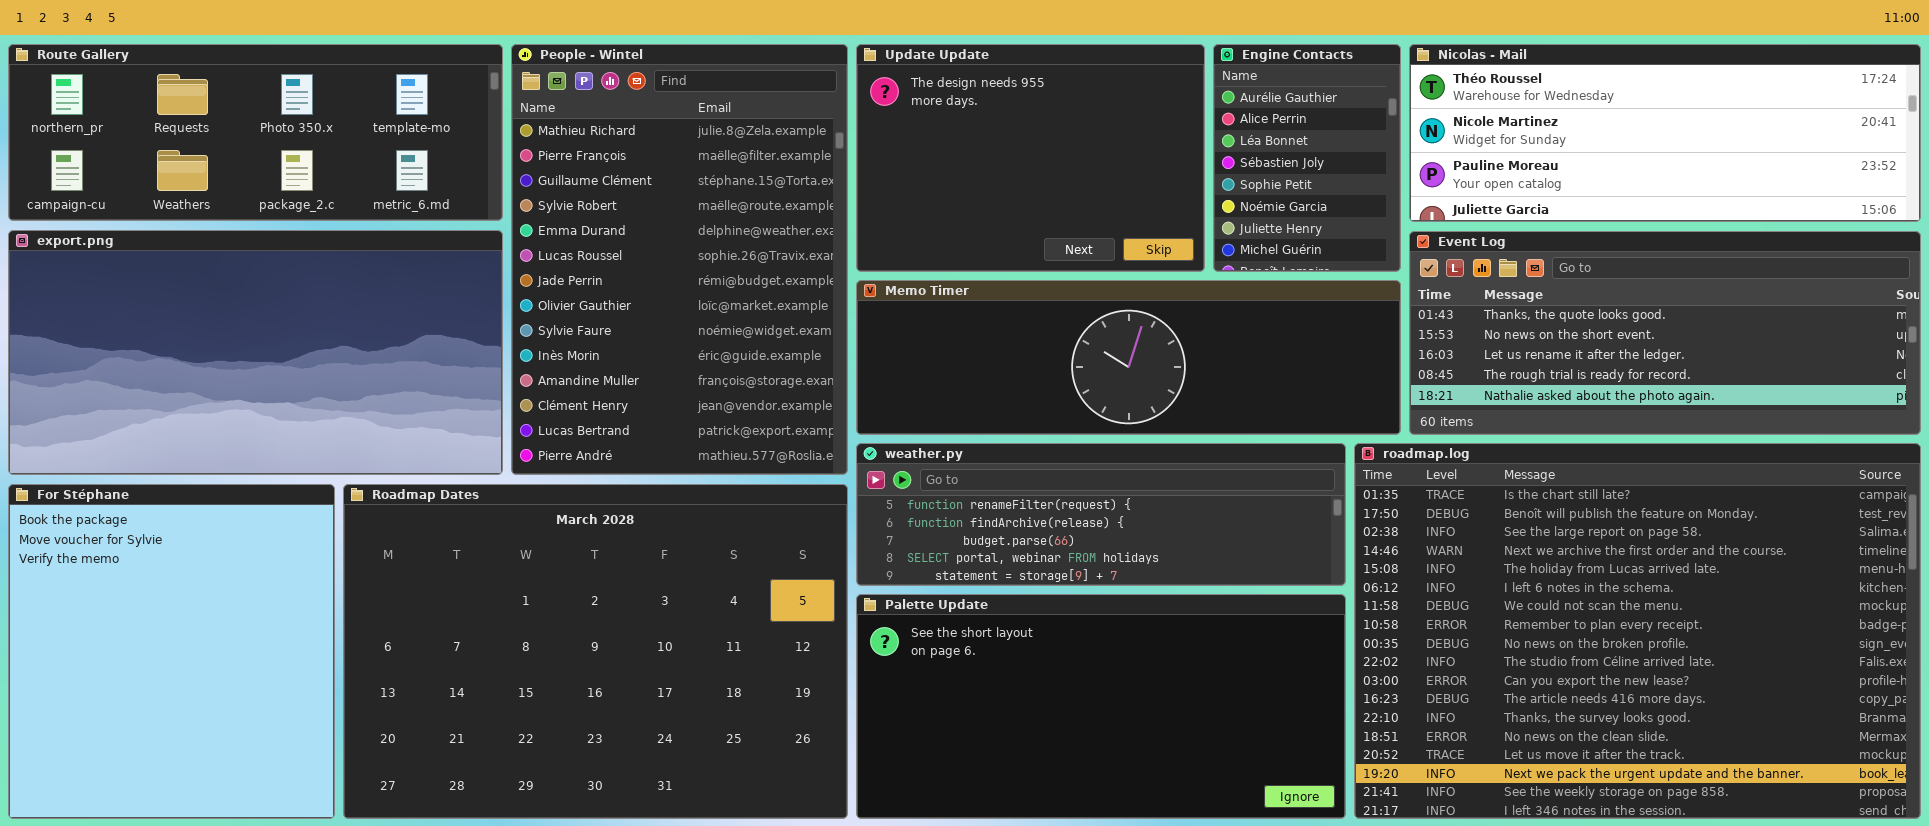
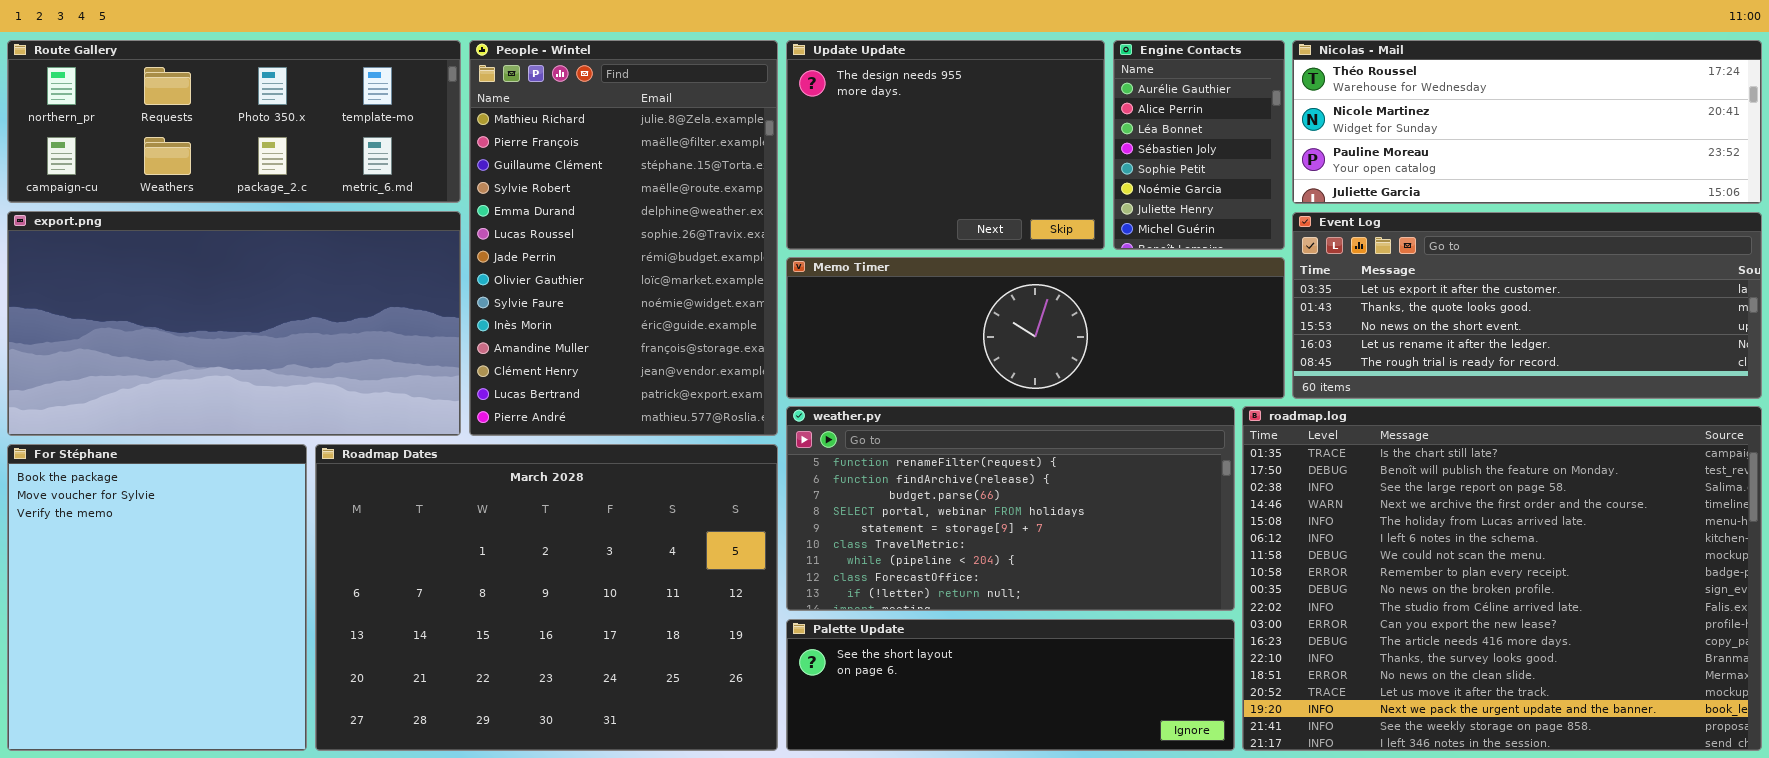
Event Log: [1409,231,1921,435] -> [1292,212,1762,399], scrolled up 1 row
weather.py: [856,443,1346,586] -> [786,406,1235,611], resized
Palette Update: [856,594,1346,819] -> [786,619,1235,751], resized

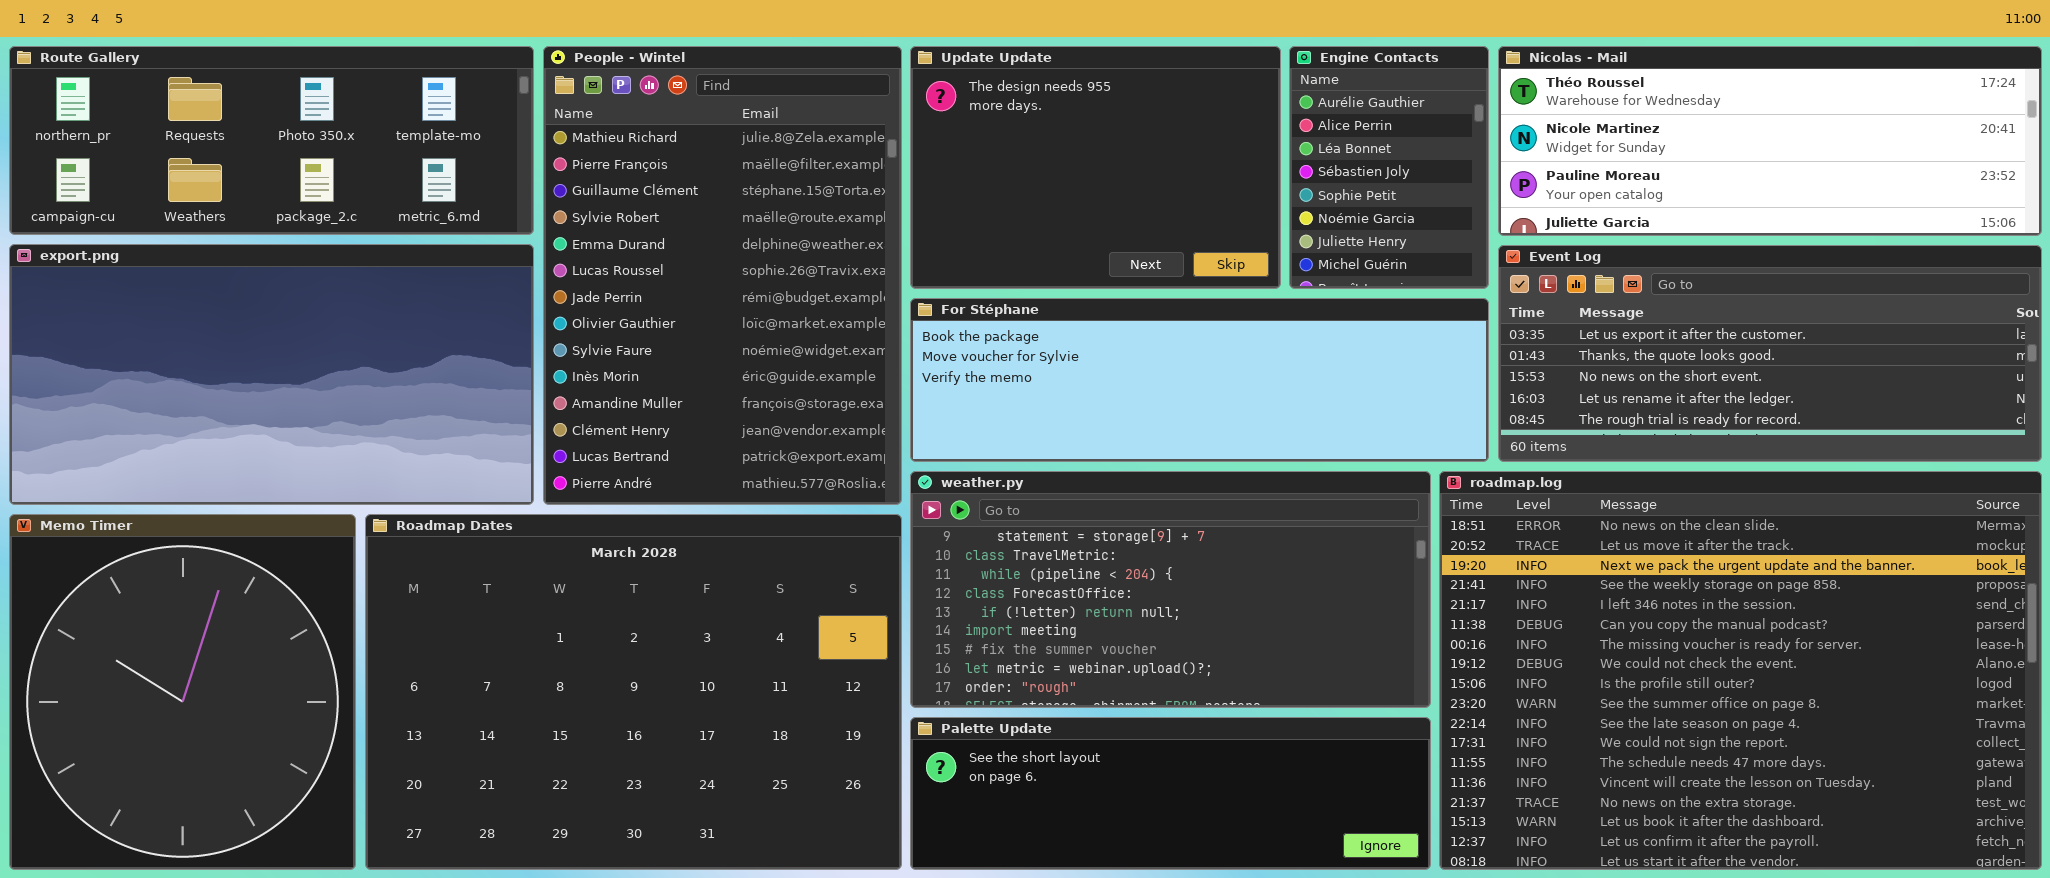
Memo Timer: [786,257,1285,399] -> [9,514,356,870], moved, resized
weather.py: [786,406,1235,611] -> [910,471,1431,708], scrolled down 4 rows
roadmap.log: [1242,406,1762,751] -> [1439,471,2042,870], scrolled down 13 rows
For Stéphane: [7,444,307,751] -> [910,298,1489,462], moved, resized

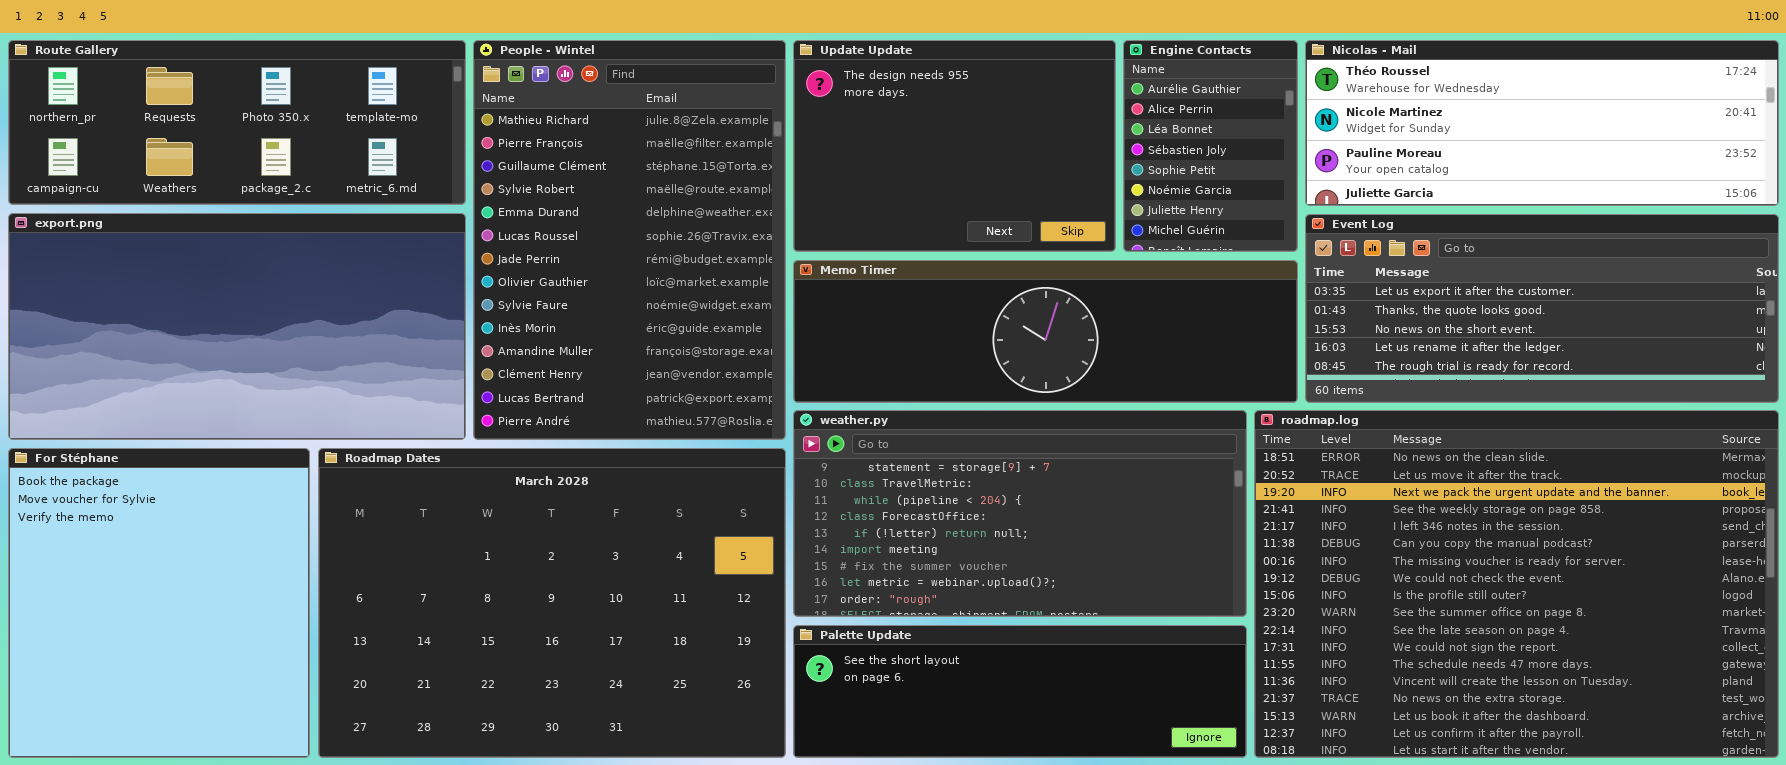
For Stéphane: [910,298,1489,462] -> [8,448,310,758], moved, resized
Memo Timer: [9,514,356,870] -> [793,260,1298,403], moved, resized

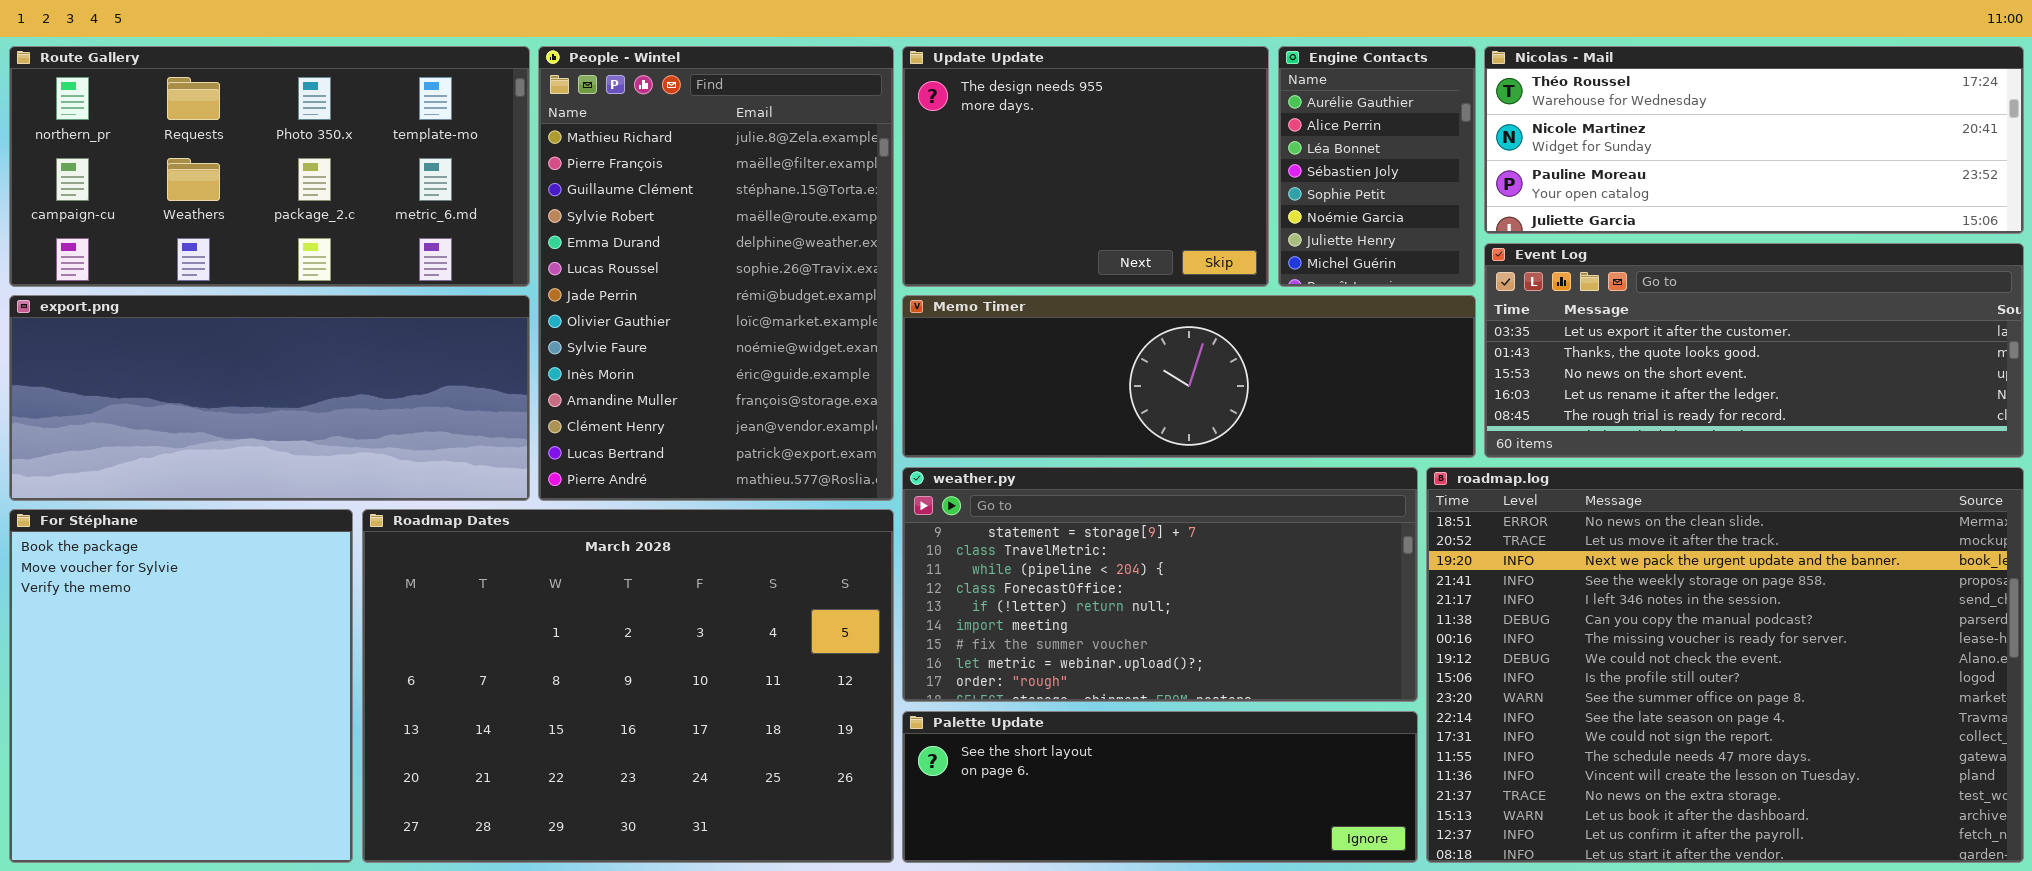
Route Gallery: [8,40,466,205] -> [9,46,530,287], resized
export.png: [8,213,466,440] -> [9,295,530,501], resized

